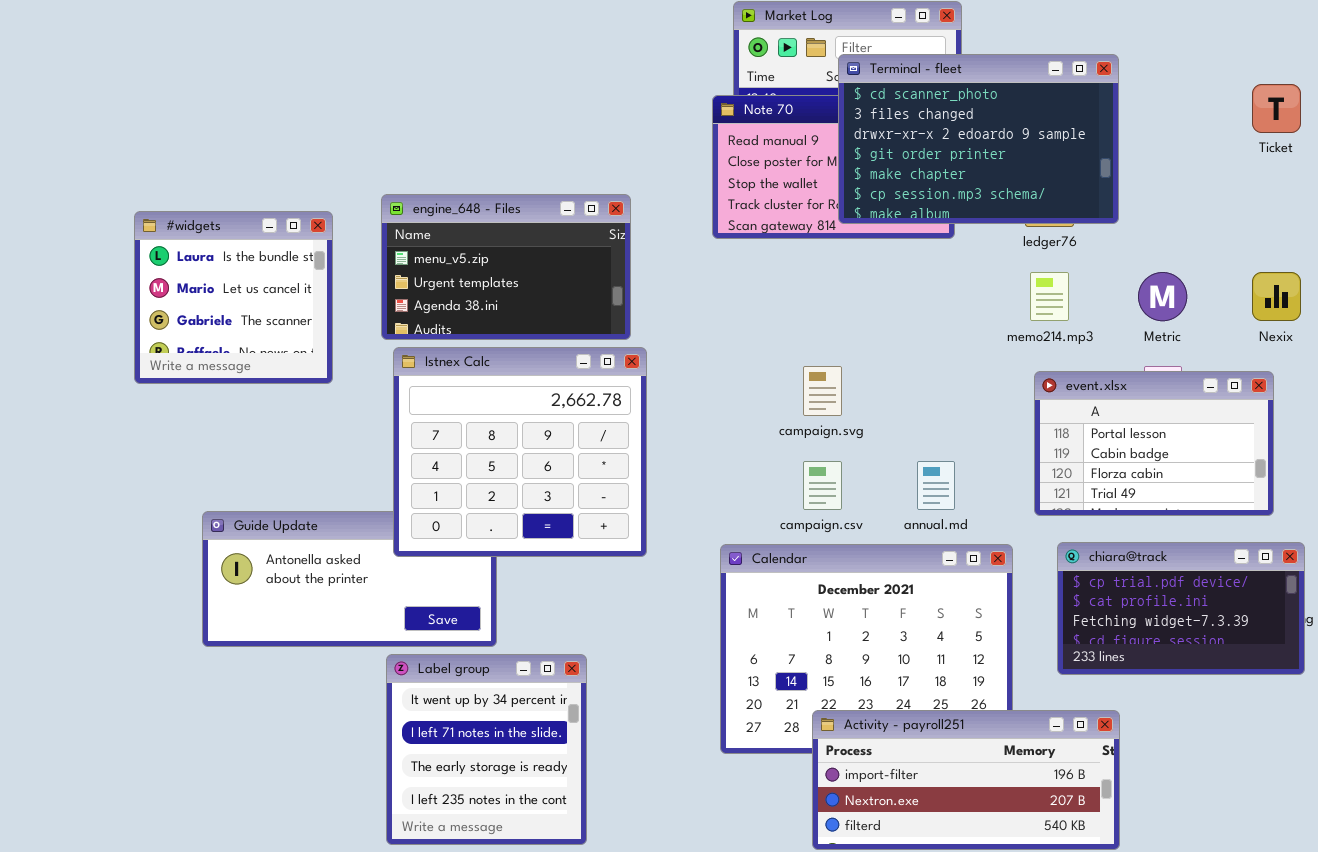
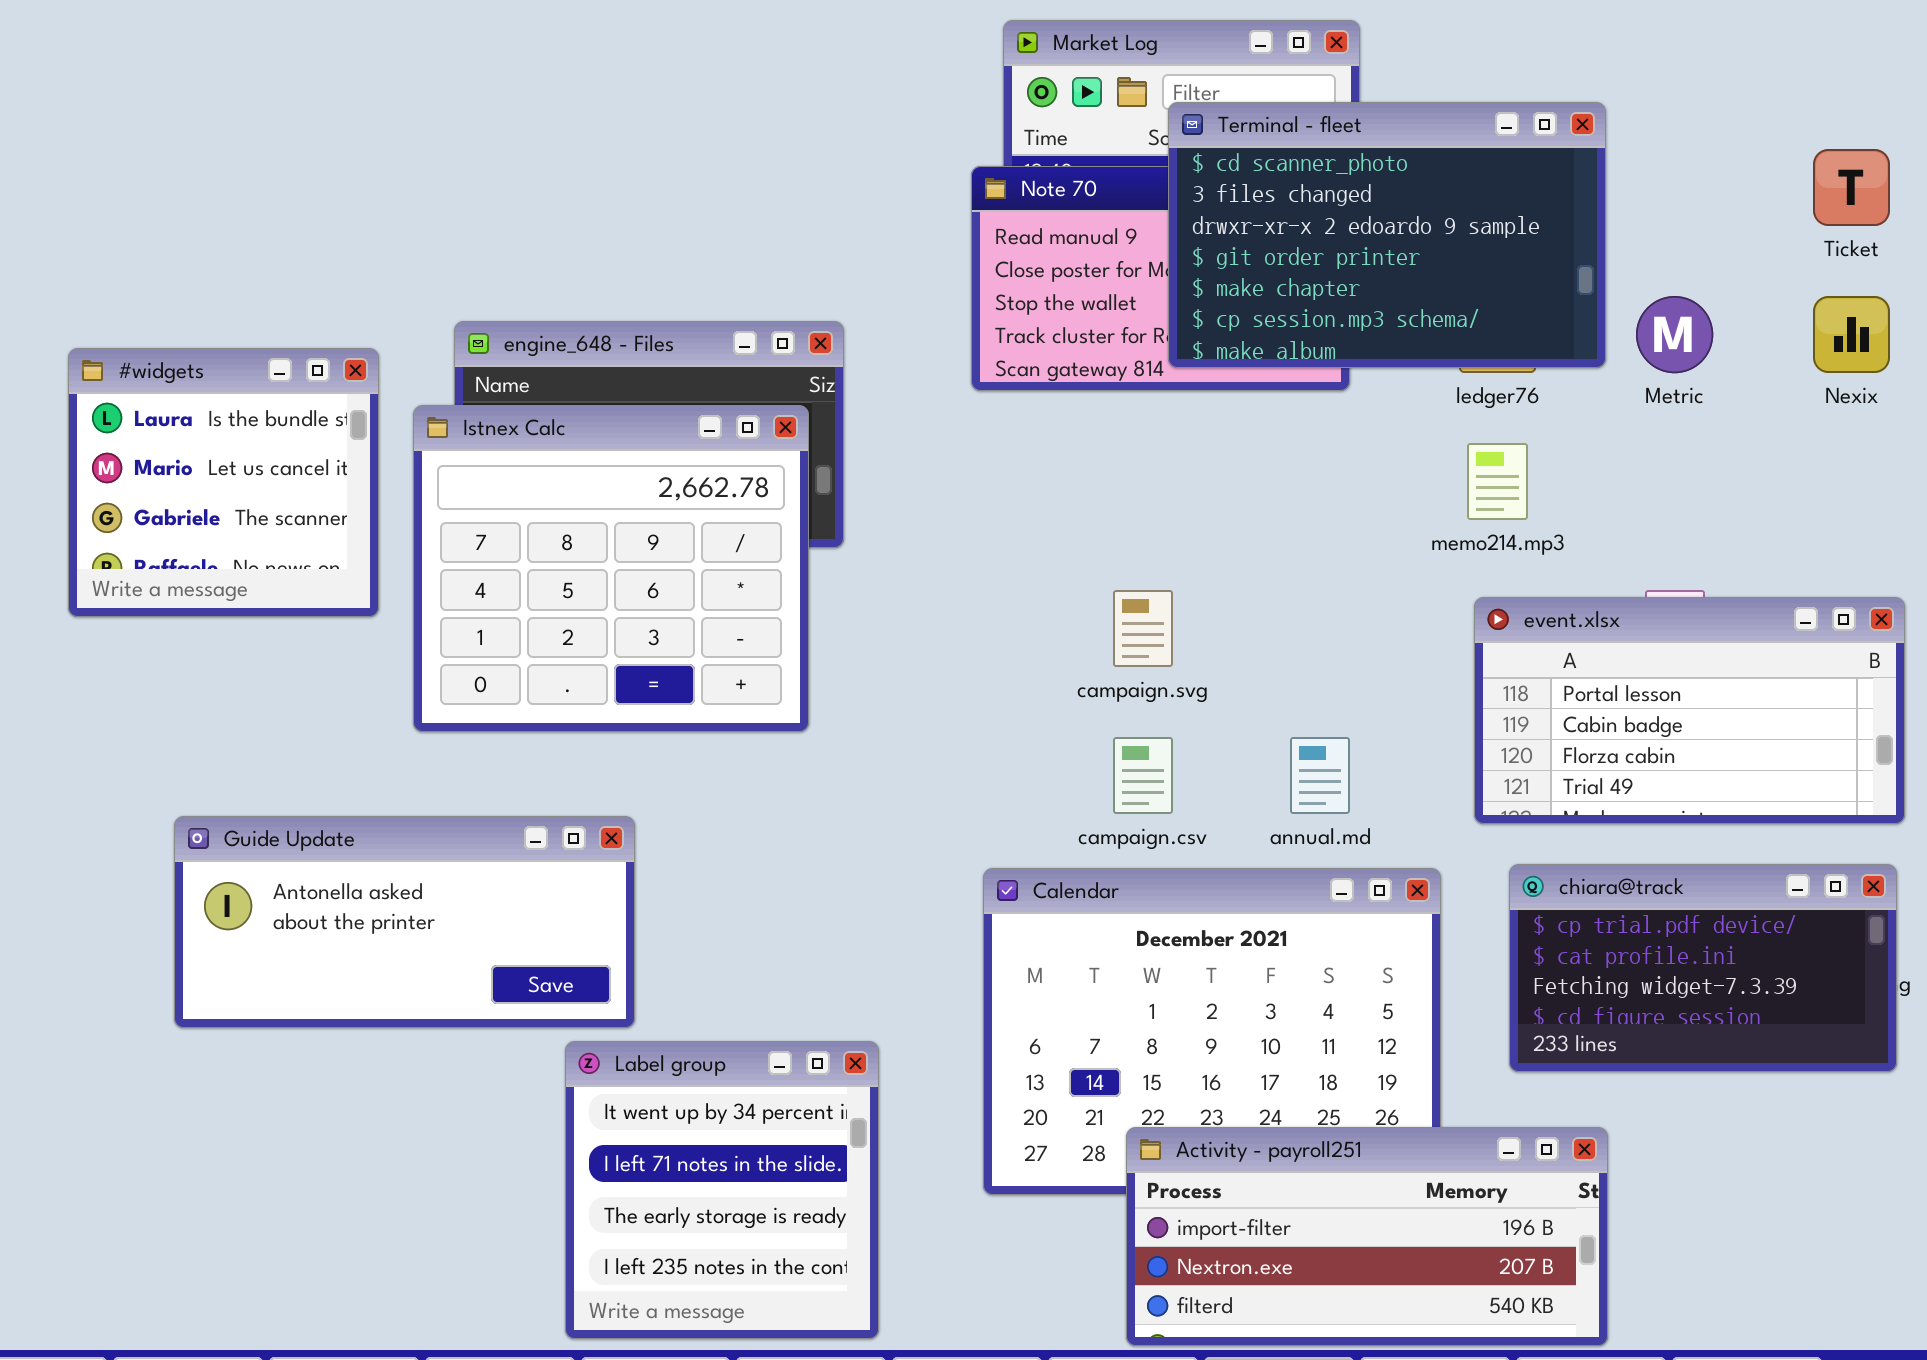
Metric: [1138,272,1187,321] -> [1636,296,1713,373], moved
Nexix: [1252,272,1301,321] -> [1813,296,1890,373], moved
Istnex Calc: [393,347,647,557] -> [413,405,809,732], moved
event.xlsx: [1034,371,1274,516] -> [1474,597,1905,824], resized
Label group: [386,654,587,845] -> [565,1041,879,1339], moved

